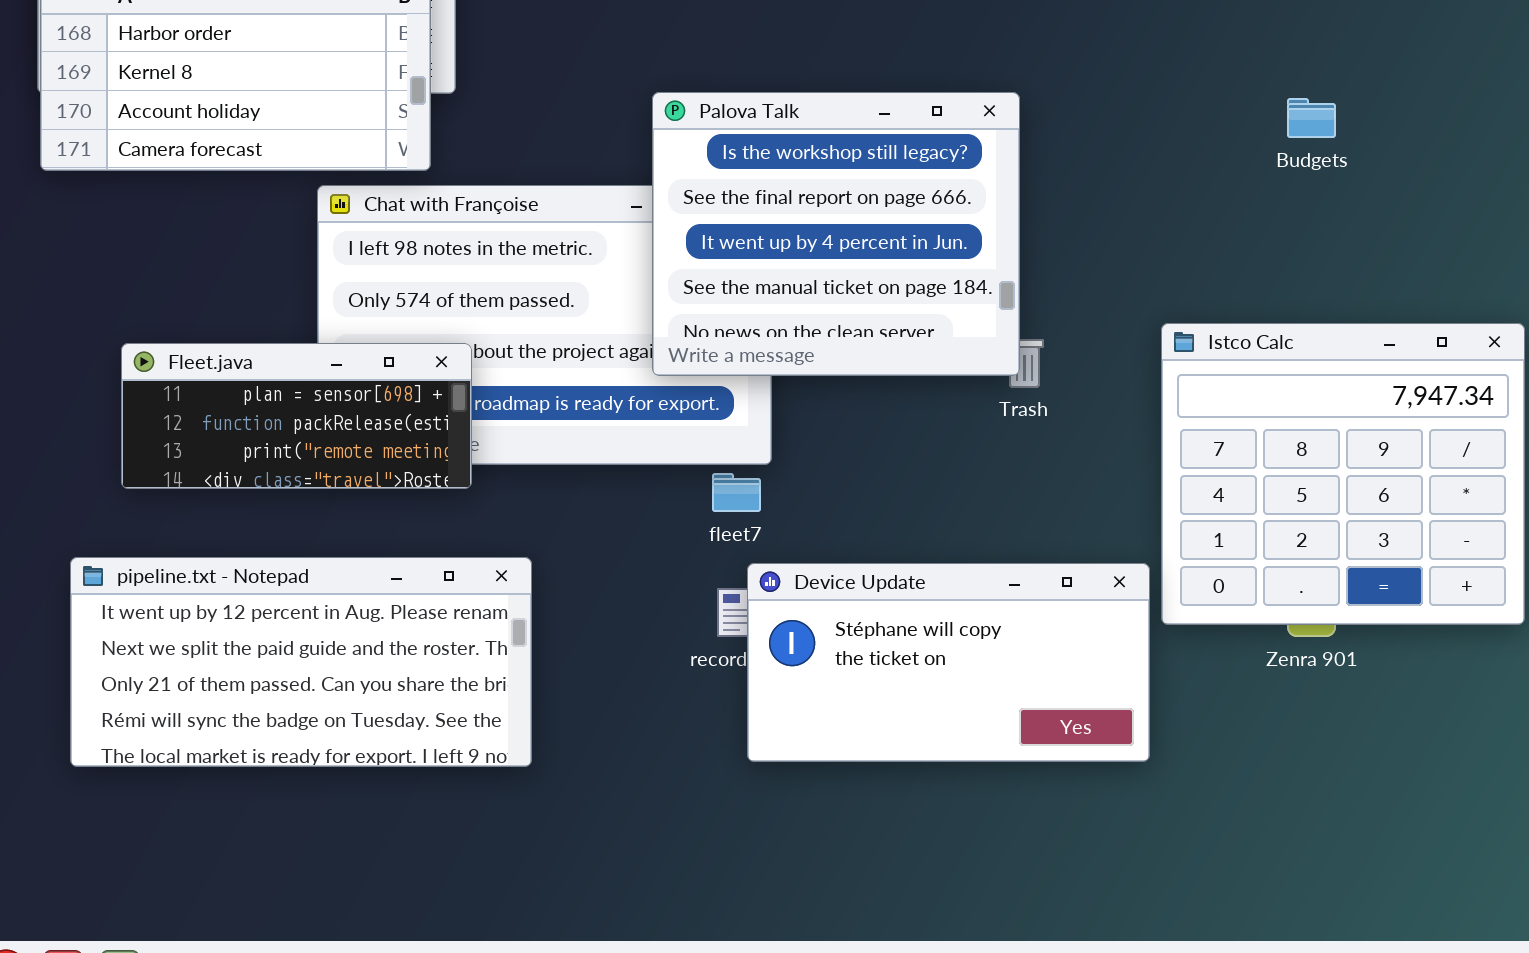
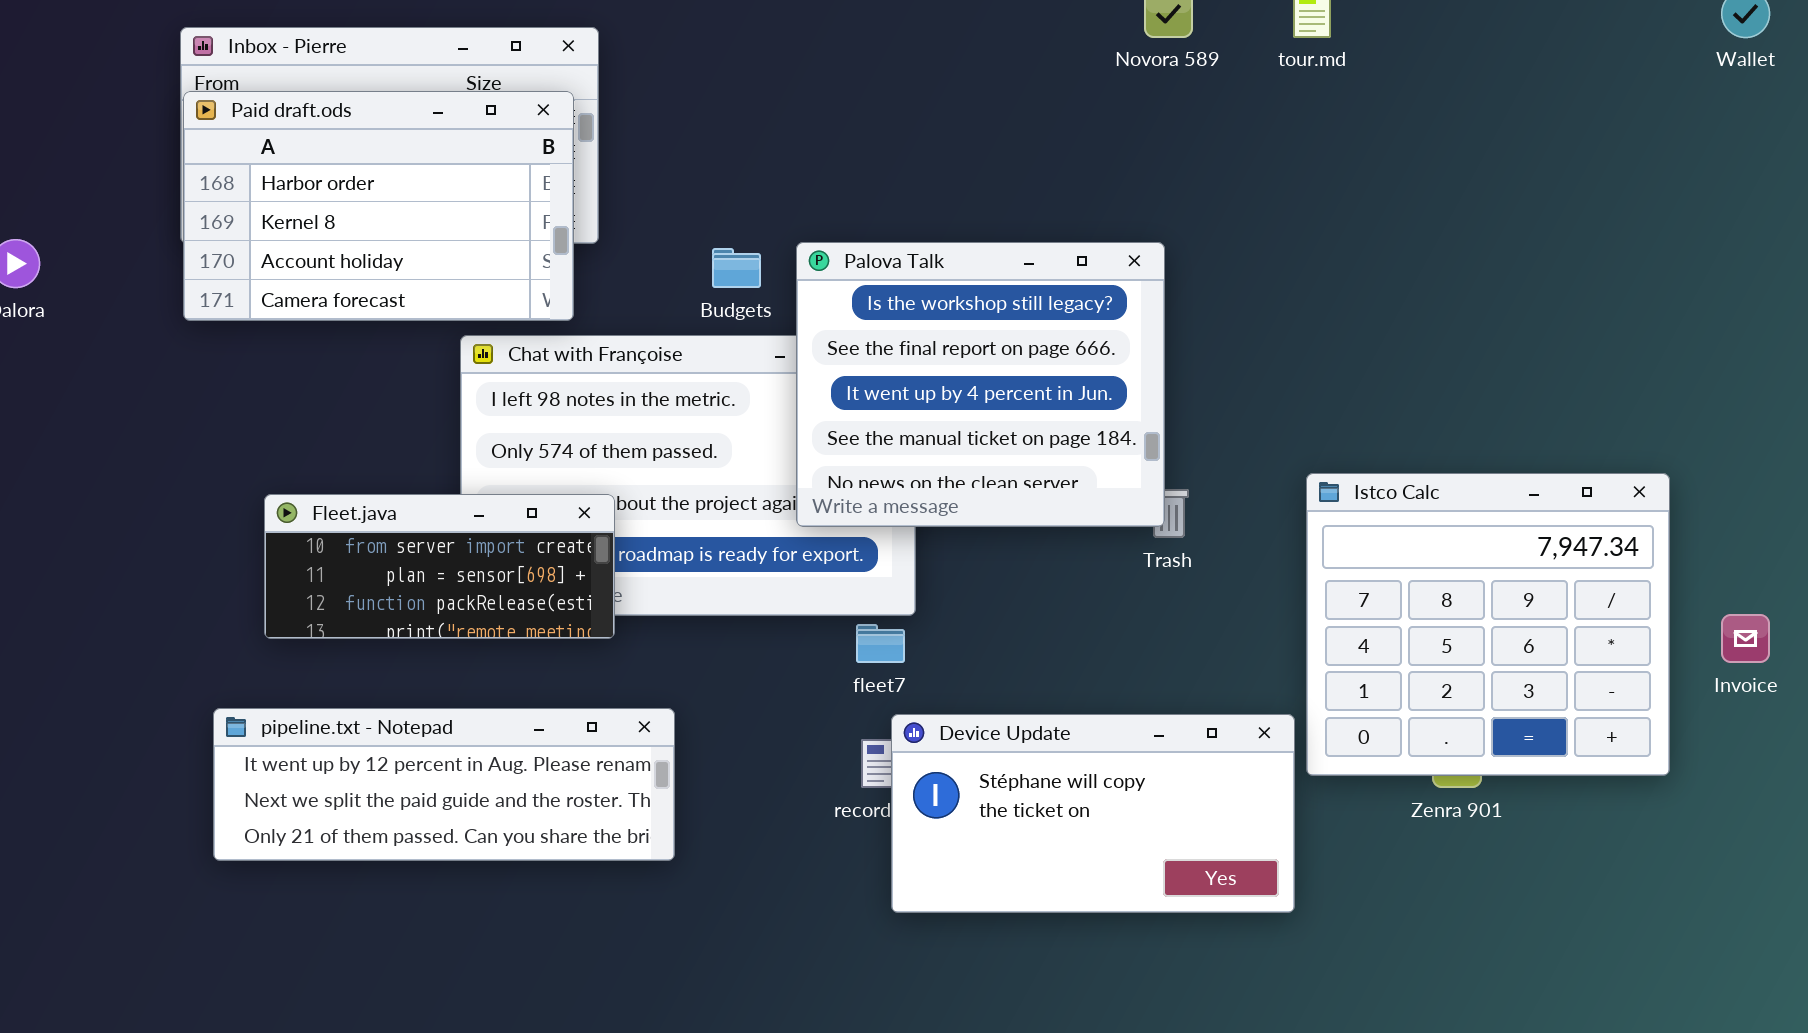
Budgets: [1287,98,1336,138] -> [712,248,761,288], moved
Fleet.java: [121,343,472,489] -> [264,494,615,639], scrolled up 1 row
pipeline.txt - Notepad: [70,557,532,767] -> [213,708,675,861], resized

